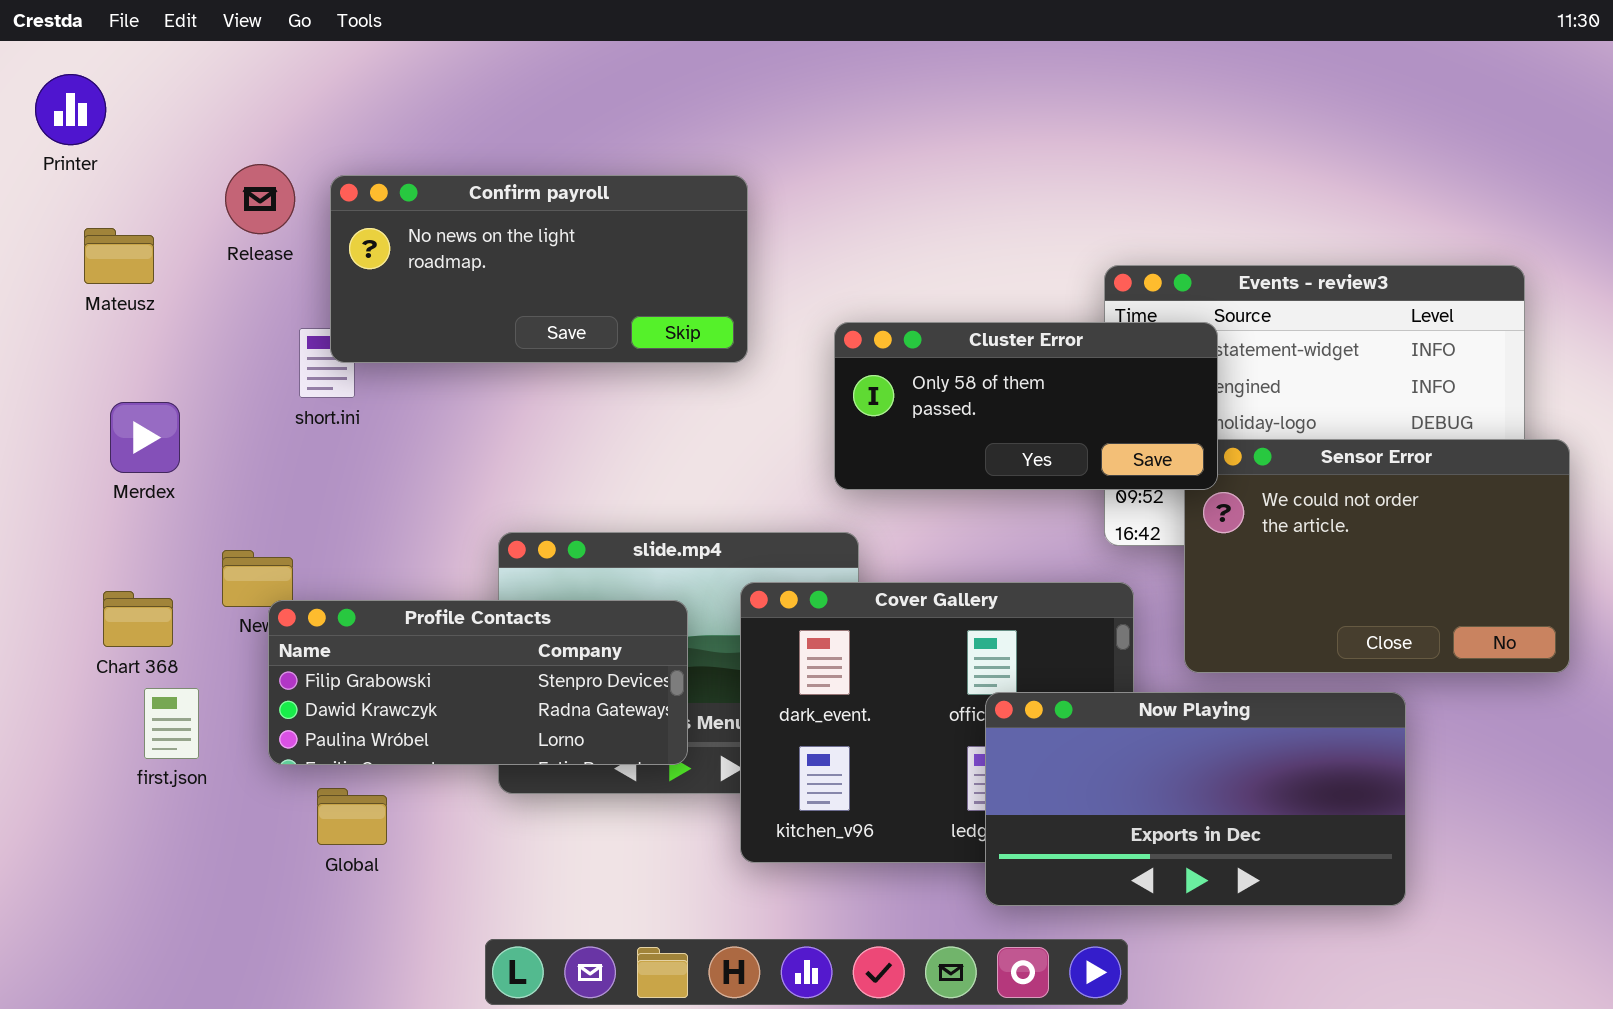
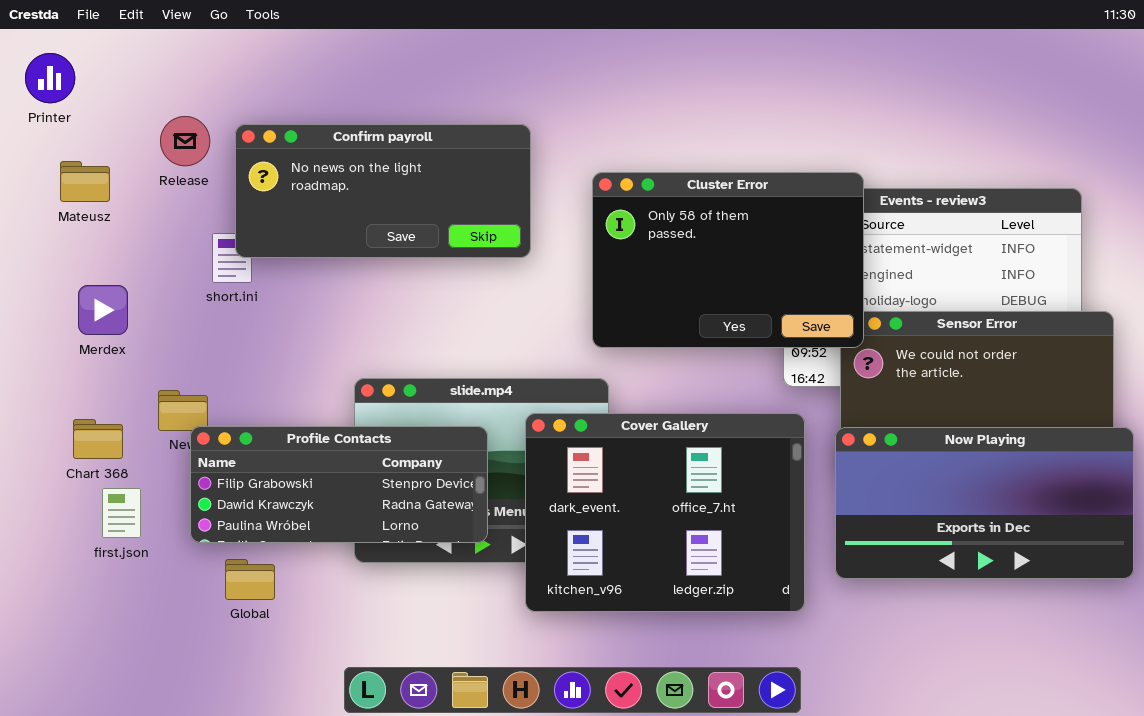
Cluster Error: [834,322,1218,490] -> [592,172,864,348], resized
Now Playing: [985,692,1406,906] -> [835,427,1134,579], moved

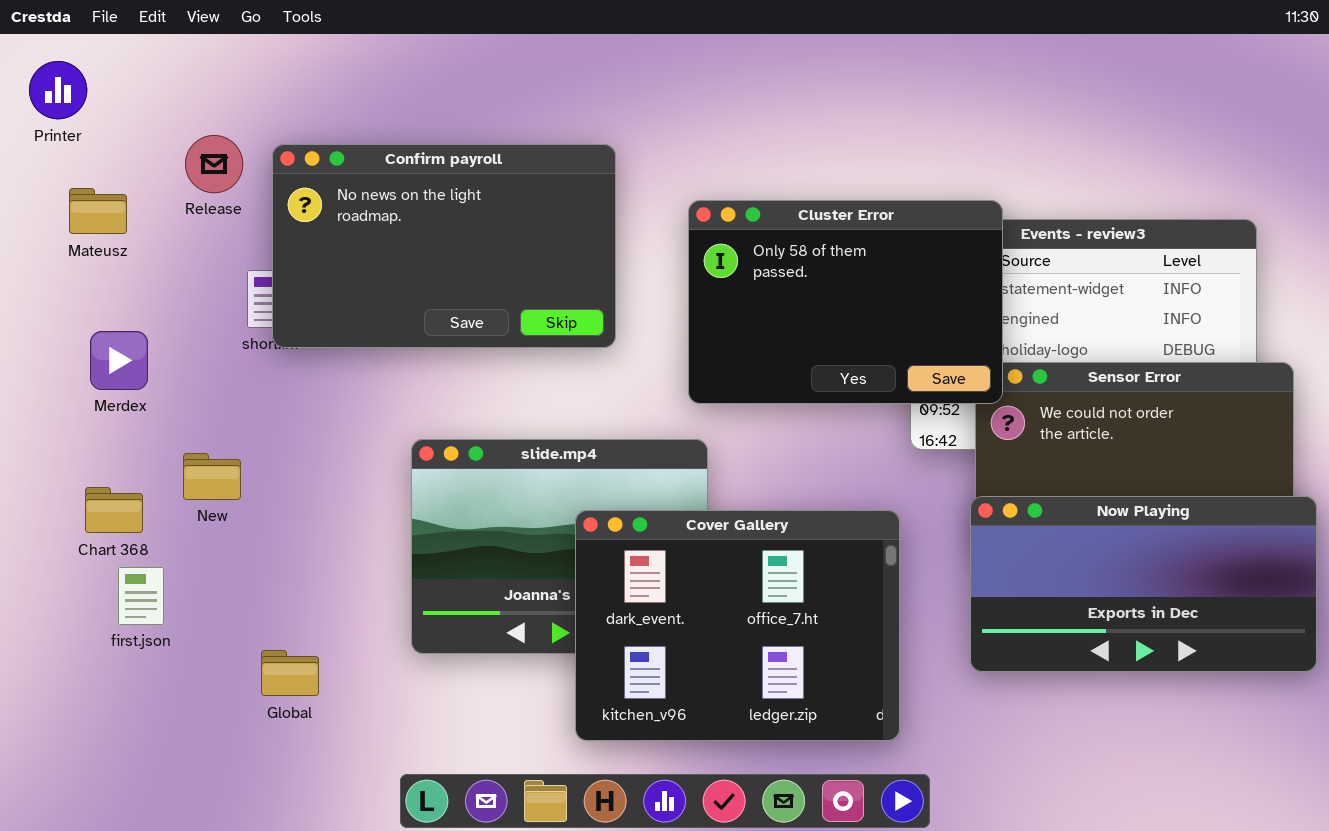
Confirm payroll: [235,124,531,258] -> [272,144,616,348], resized
Cover Gallery: [525,413,805,612] -> [575,510,900,741], moved
Profile Contacts: [190,426,488,543] -> none, closed

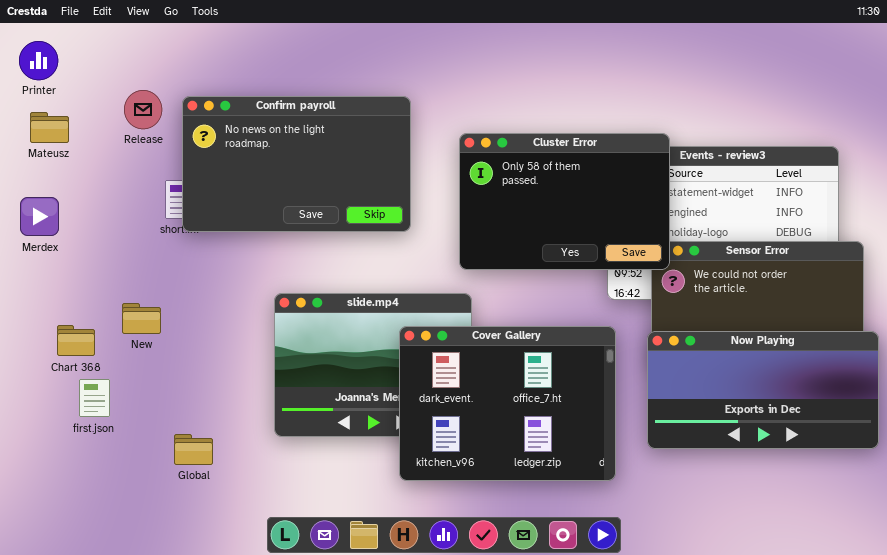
Mateusz: [69,188,127,234] -> [30,112,69,143], moved
Merdex: [90,331,148,390] -> [20,197,59,236], moved
Cover Gallery: [575,510,900,741] -> [399,326,616,481], moved

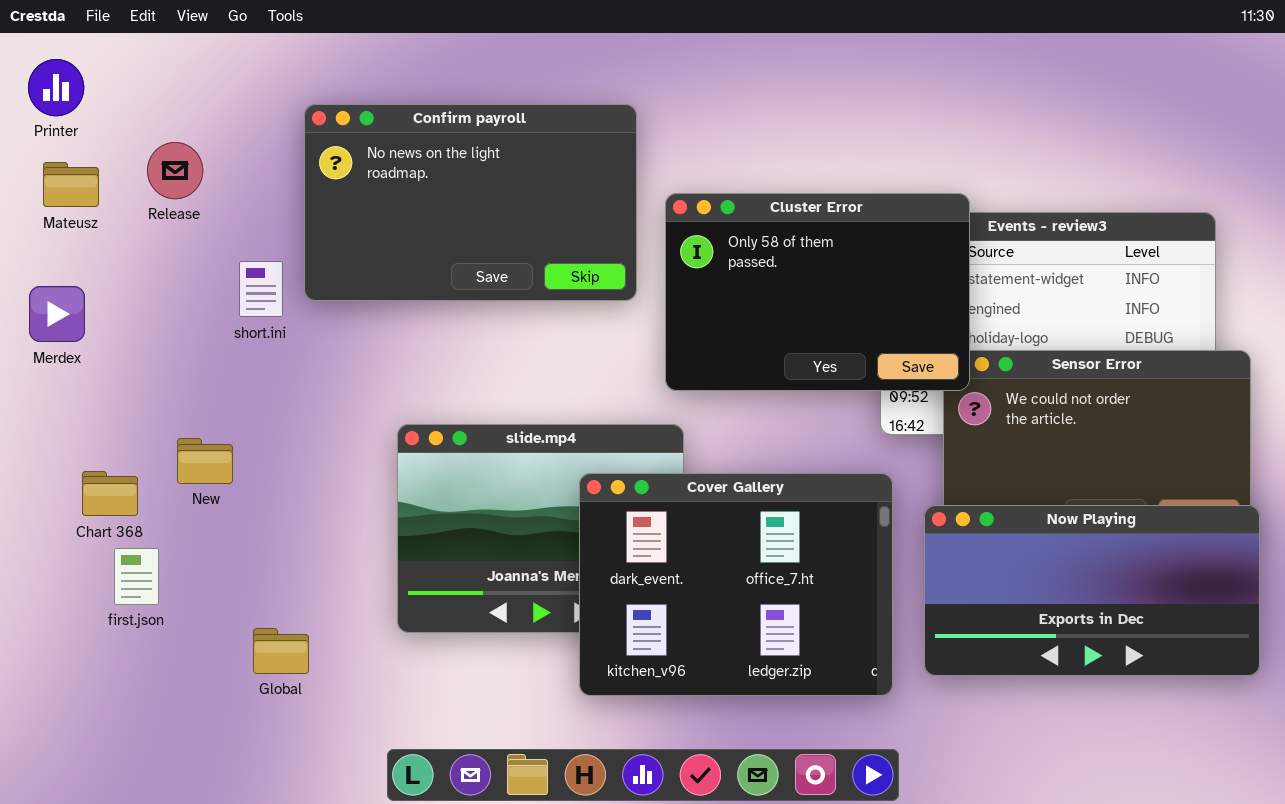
Release: [124,90,162,129] -> [147,142,203,199], moved
Confirm payroll: [182,96,411,232] -> [304,104,637,301], moved
Now Playing: [647,331,879,449] -> [924,505,1260,676], moved

